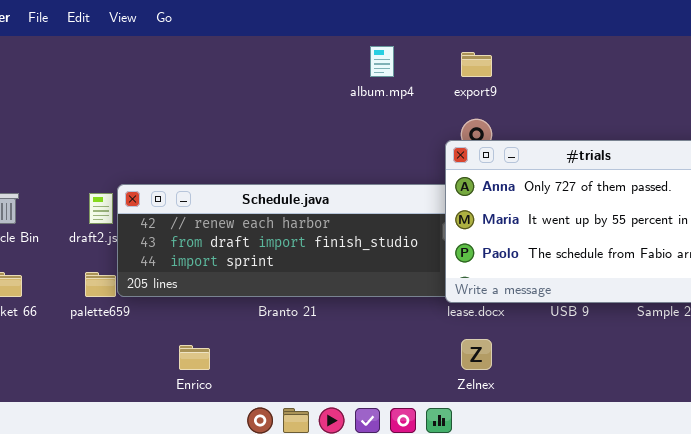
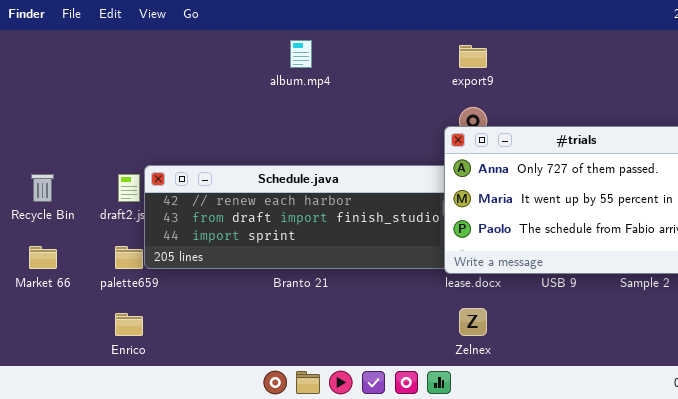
album.mp4: [370,46,394,77] -> [290,40,312,68], moved
Enrico: [179,345,210,370] -> [115,313,143,336], moved

